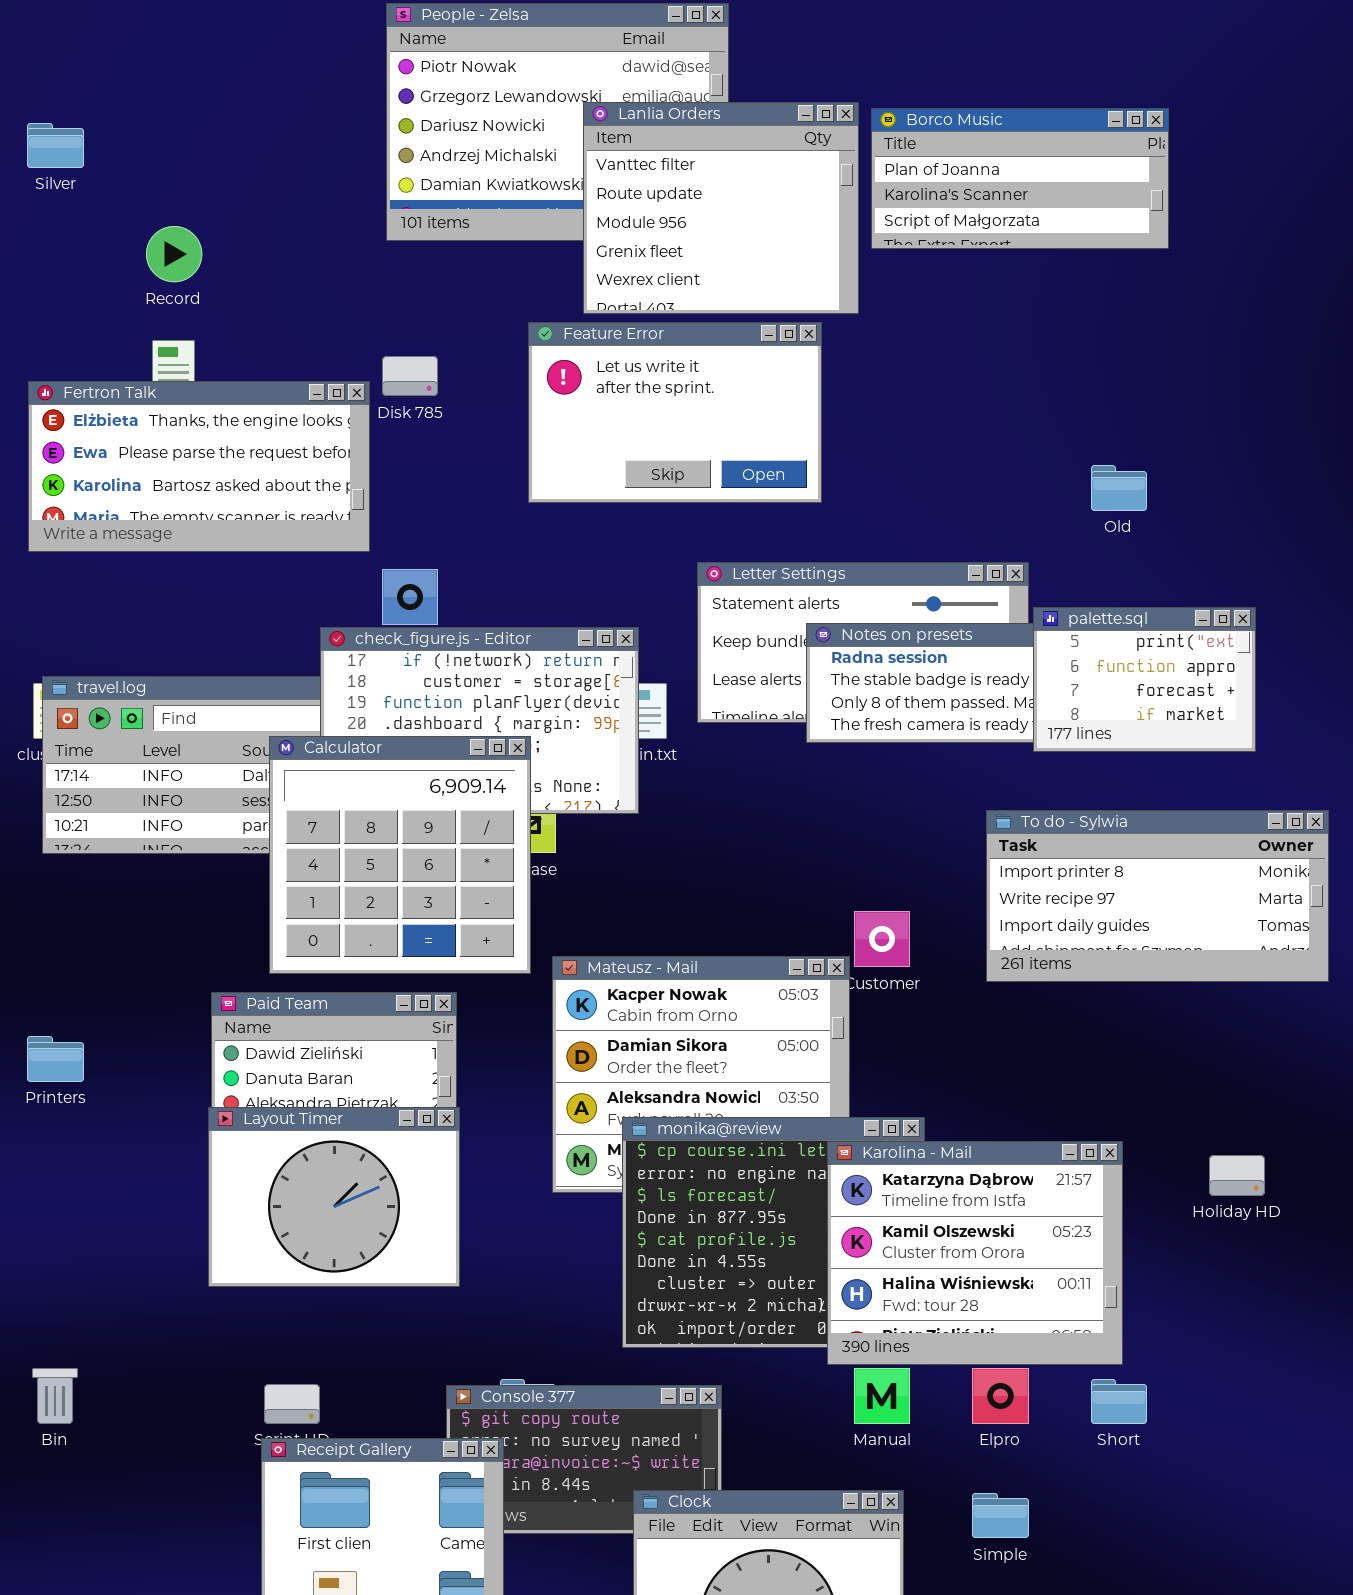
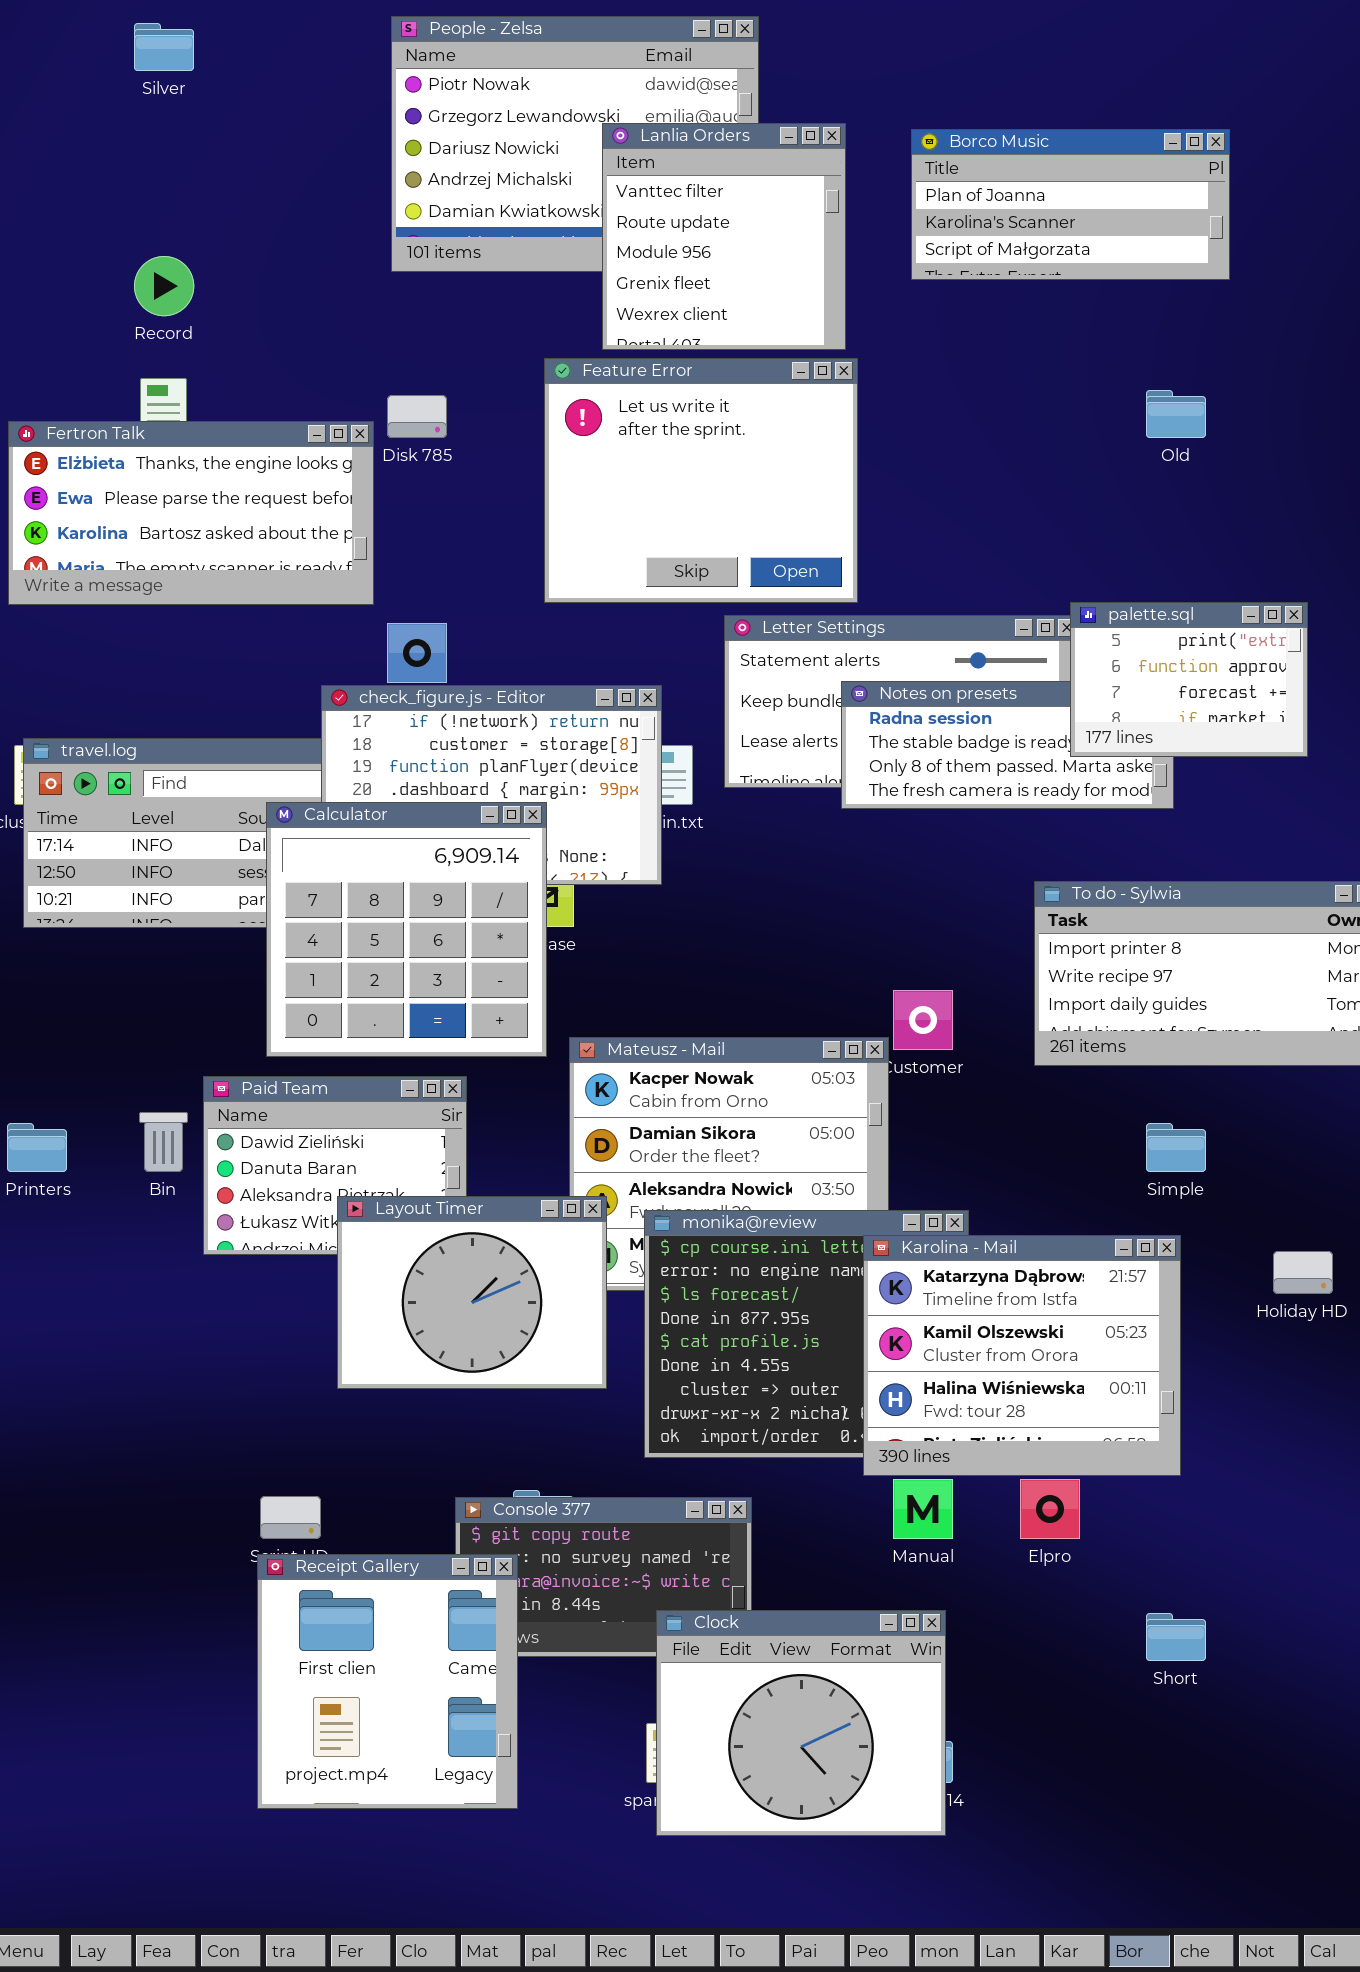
Lanlia Orders: [583,102,859,314] -> [602,123,846,350], resized
Silver: [27,123,84,168] -> [134,23,194,71], moved
Feature Error: [528,322,822,503] -> [544,358,858,603], resized
Old: [1091,465,1147,511] -> [1146,390,1206,438], moved
palette.sql: [1033,607,1256,752] -> [1070,602,1308,757], moved
Layout Timer: [208,1107,460,1287] -> [337,1196,607,1389], moved
Bin: [32,1368,78,1424] -> [139,1112,188,1172], moved
Short: [1091,1379,1147,1424] -> [1146,1613,1206,1661], moved
Simple: [972,1493,1029,1538] -> [1146,1123,1206,1172], moved

